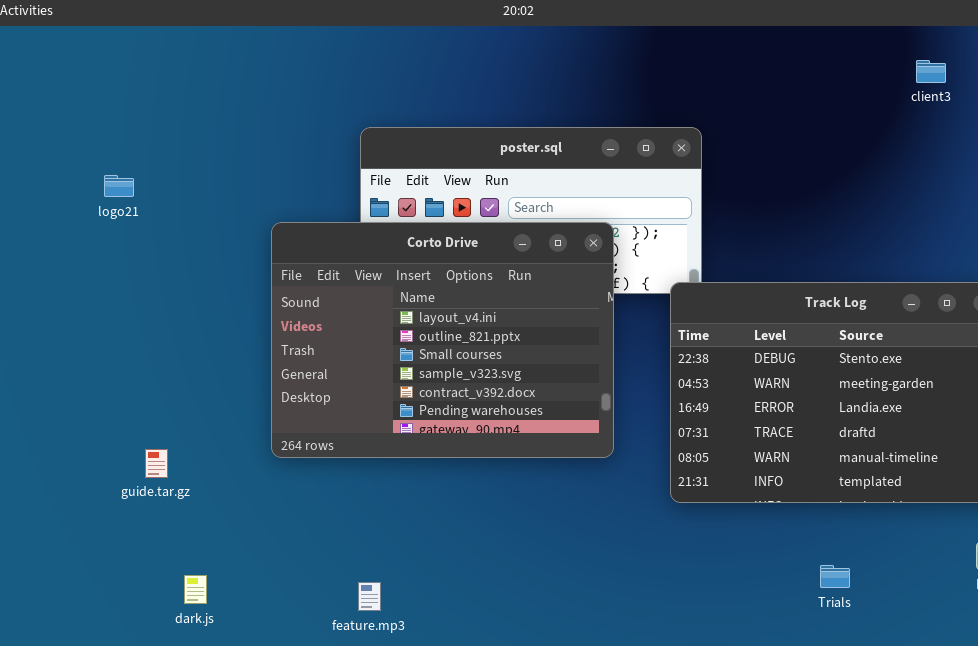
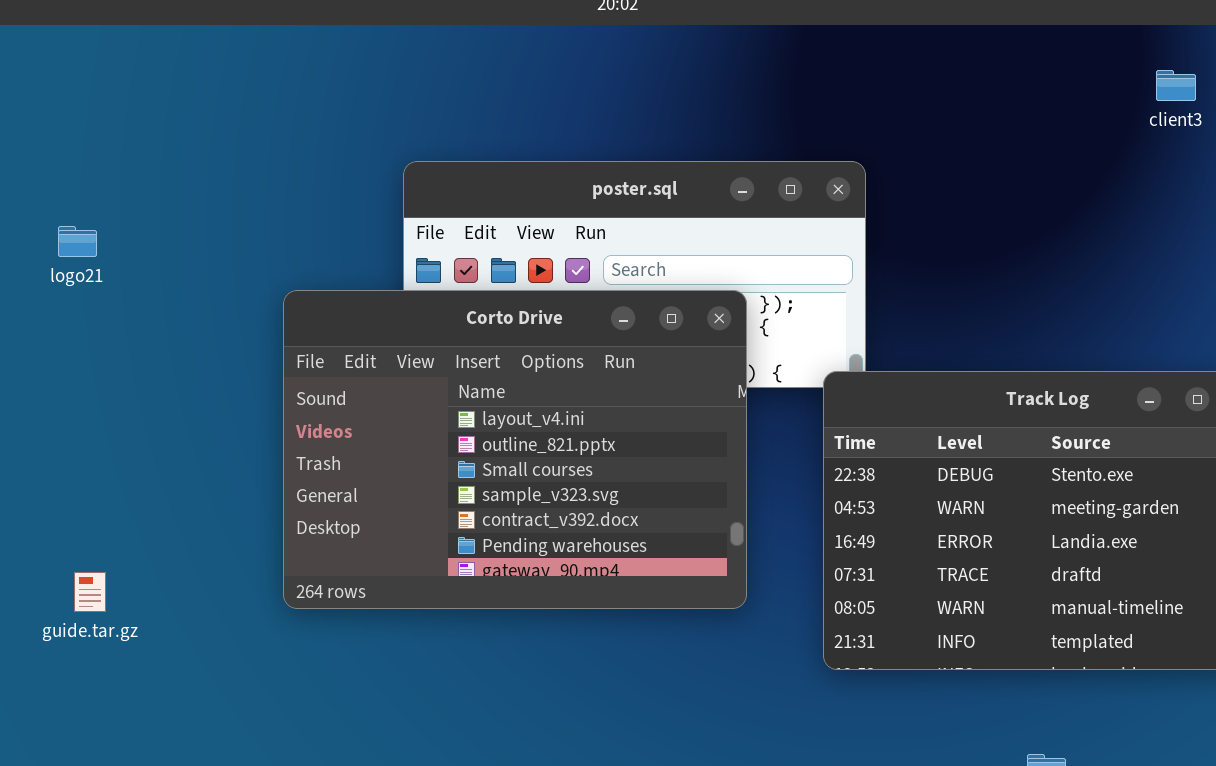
guide.tar.gz: [145,449,168,478] -> [74,572,106,612], moved

